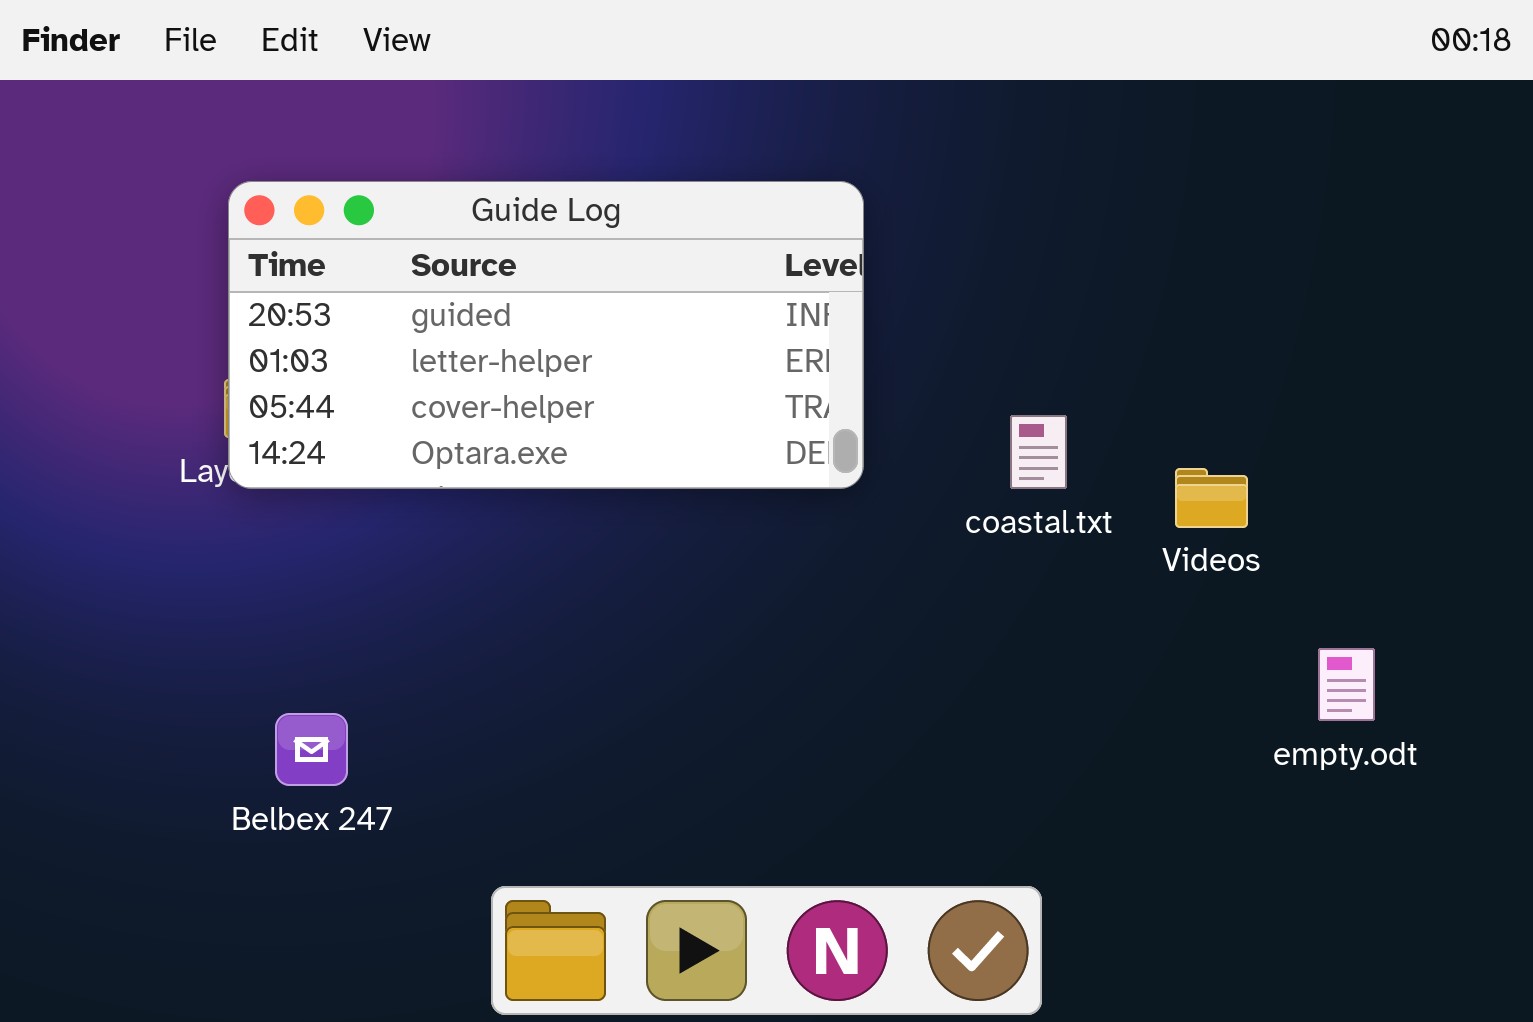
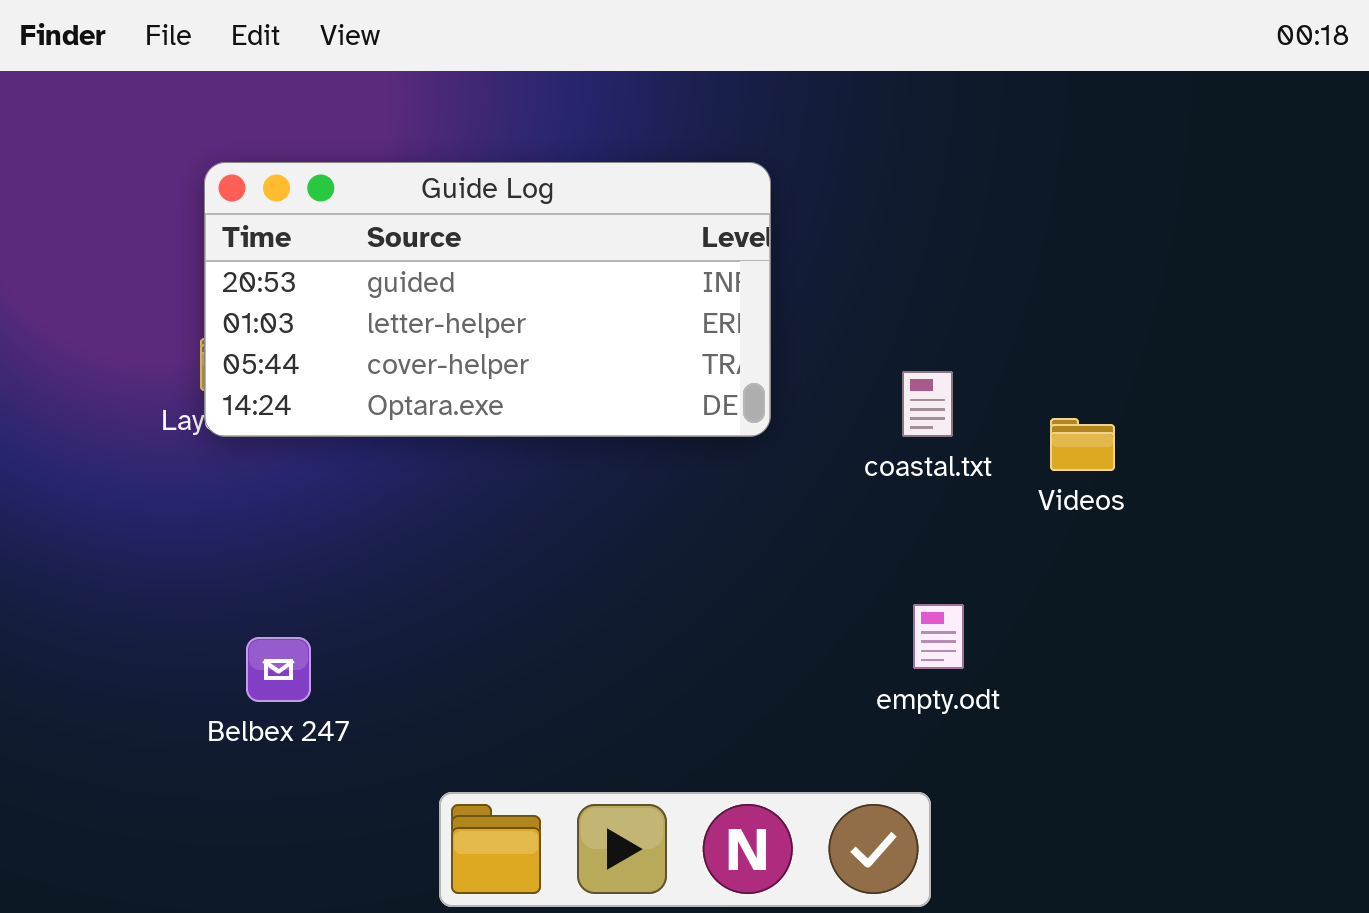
empty.odt: [1318,648,1375,721] -> [913,604,964,669], moved

